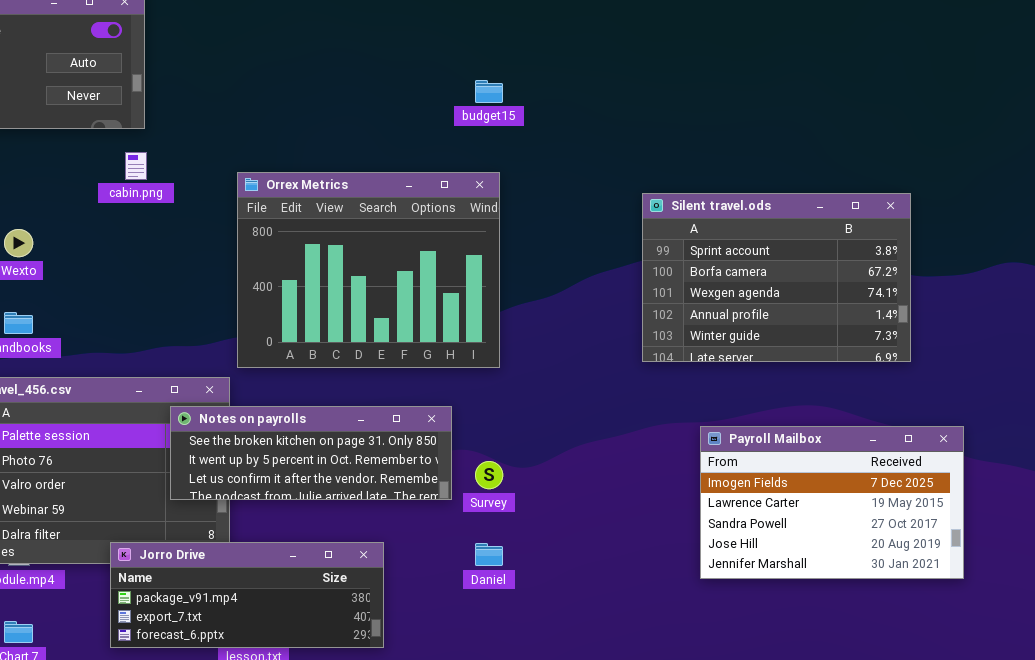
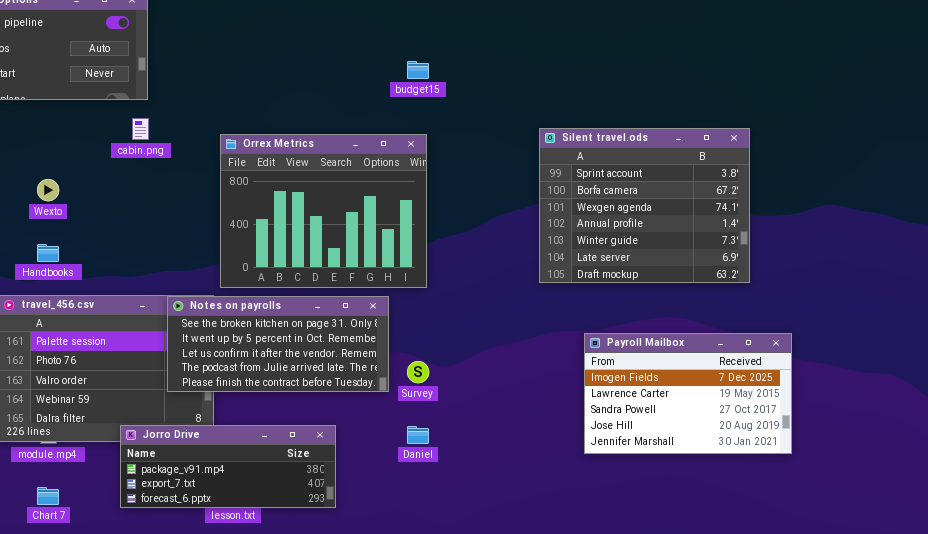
Silent travel.ods: [642,193,911,362] -> [539,128,750,283], resized
Notes on payrolls: [170,406,452,500] -> [167,296,389,392], resized

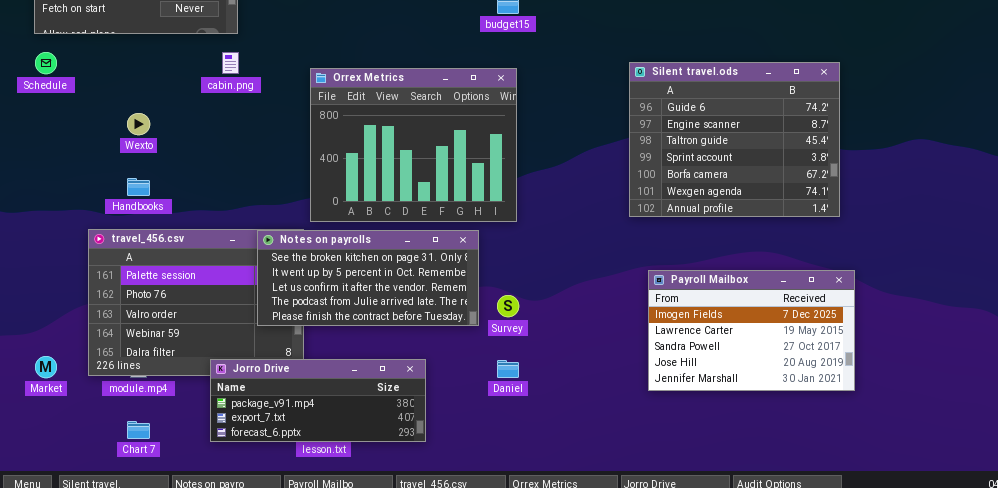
Silent travel.ods: [539,128,750,283] -> [629,62,840,217], scrolled up 3 rows
Payroll Mailbox: [584,333,792,454] -> [648,270,855,391], moved

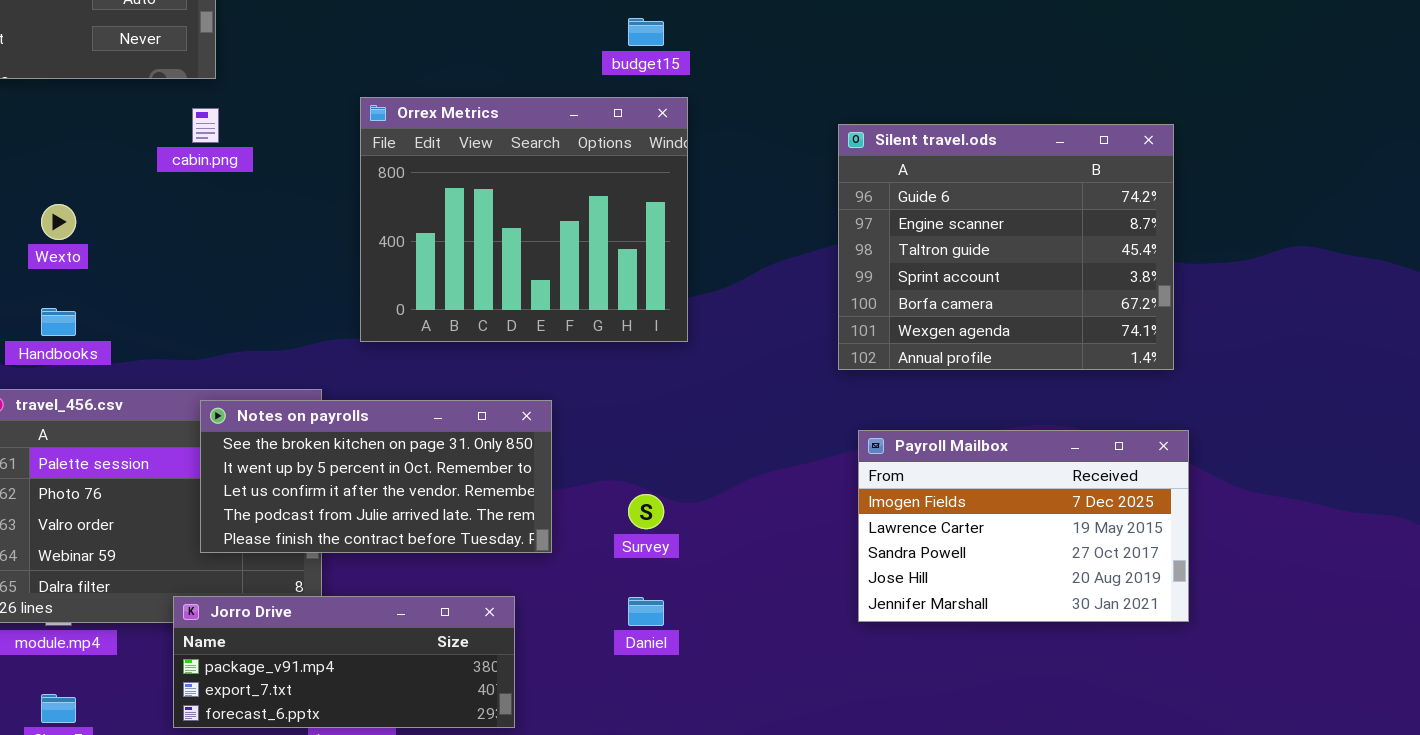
Orrex Metrics: [310,68,517,222] -> [360,97,688,342], moved
Notes on payrolls: [257,230,479,326] -> [200,400,552,553], moved
Payroll Mailbox: [648,270,855,391] -> [858,430,1189,622], moved

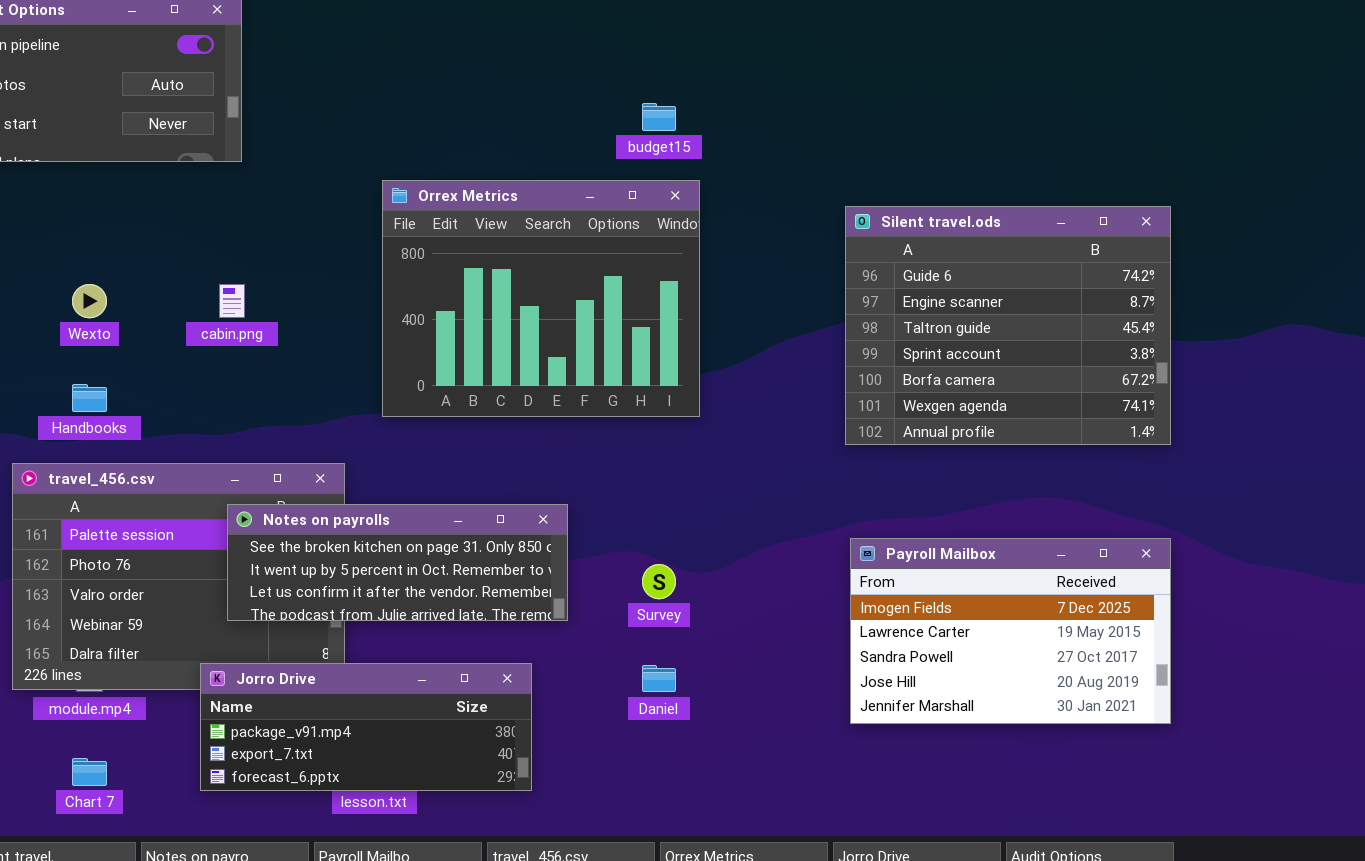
cabin.png: [192,108,219,143] -> [219,284,245,318], moved
Notes on payrolls: [200,400,552,553] -> [227,504,568,621], resized
Payroll Mailbox: [858,430,1189,622] -> [850,538,1171,724], moved

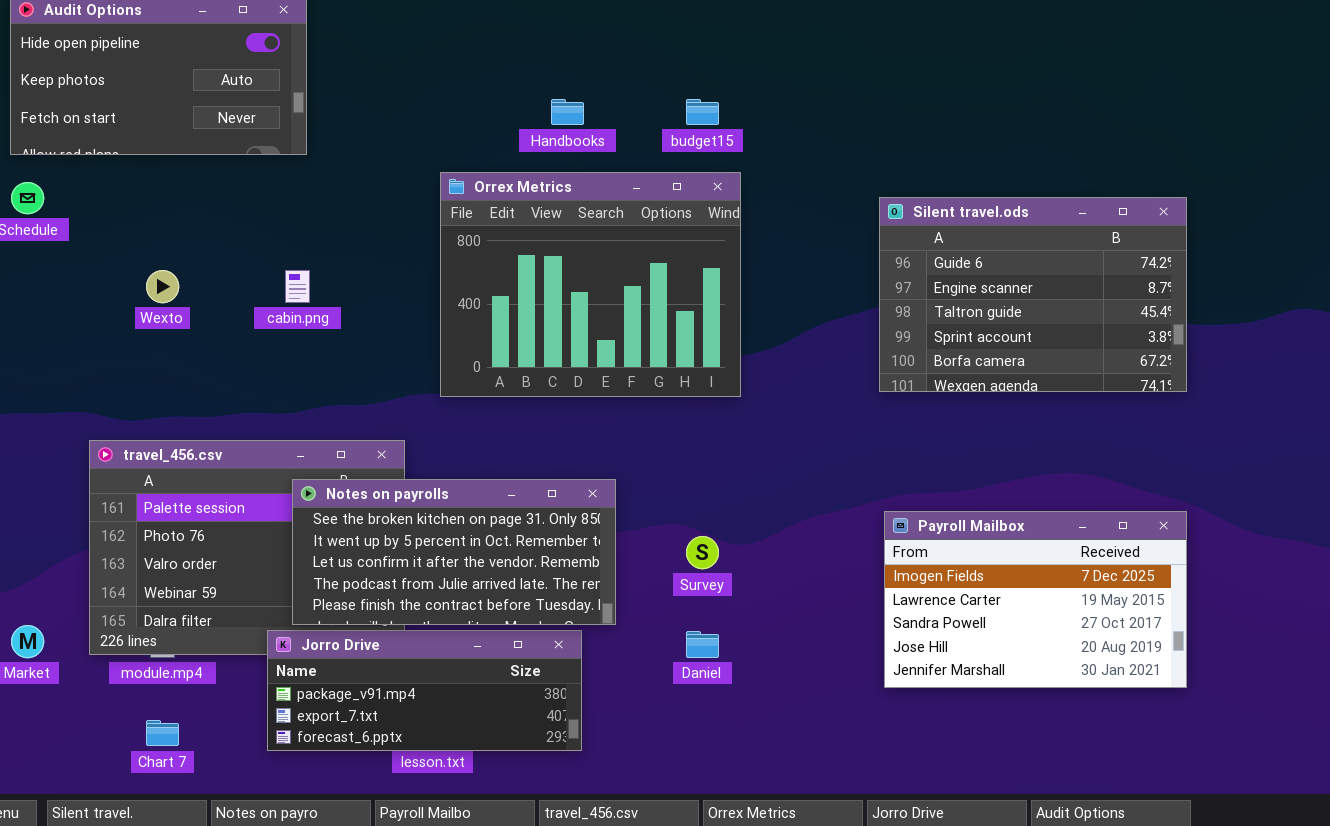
Silent travel.ods: [845,206,1171,445] -> [879,197,1187,392], resized
Handbooks: [72,384,107,412] -> [551,99,584,125], moved
Notes on payrolls: [227,504,568,621] -> [292,479,616,625], resized

